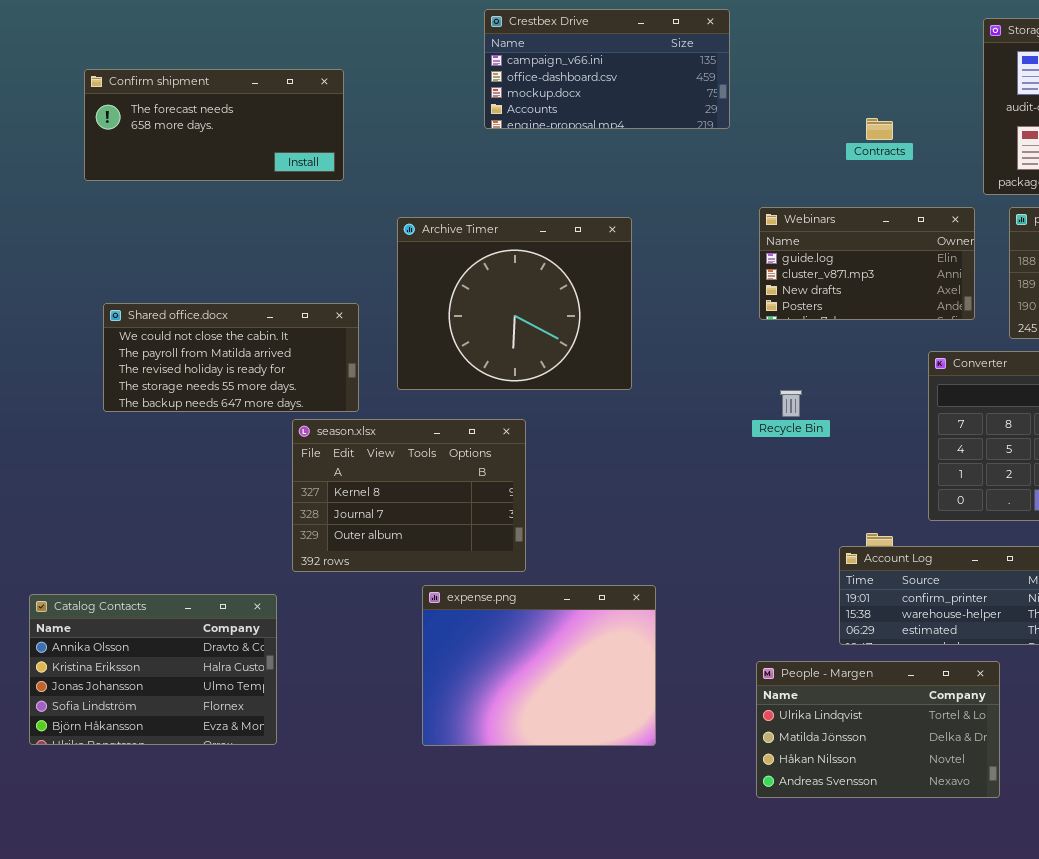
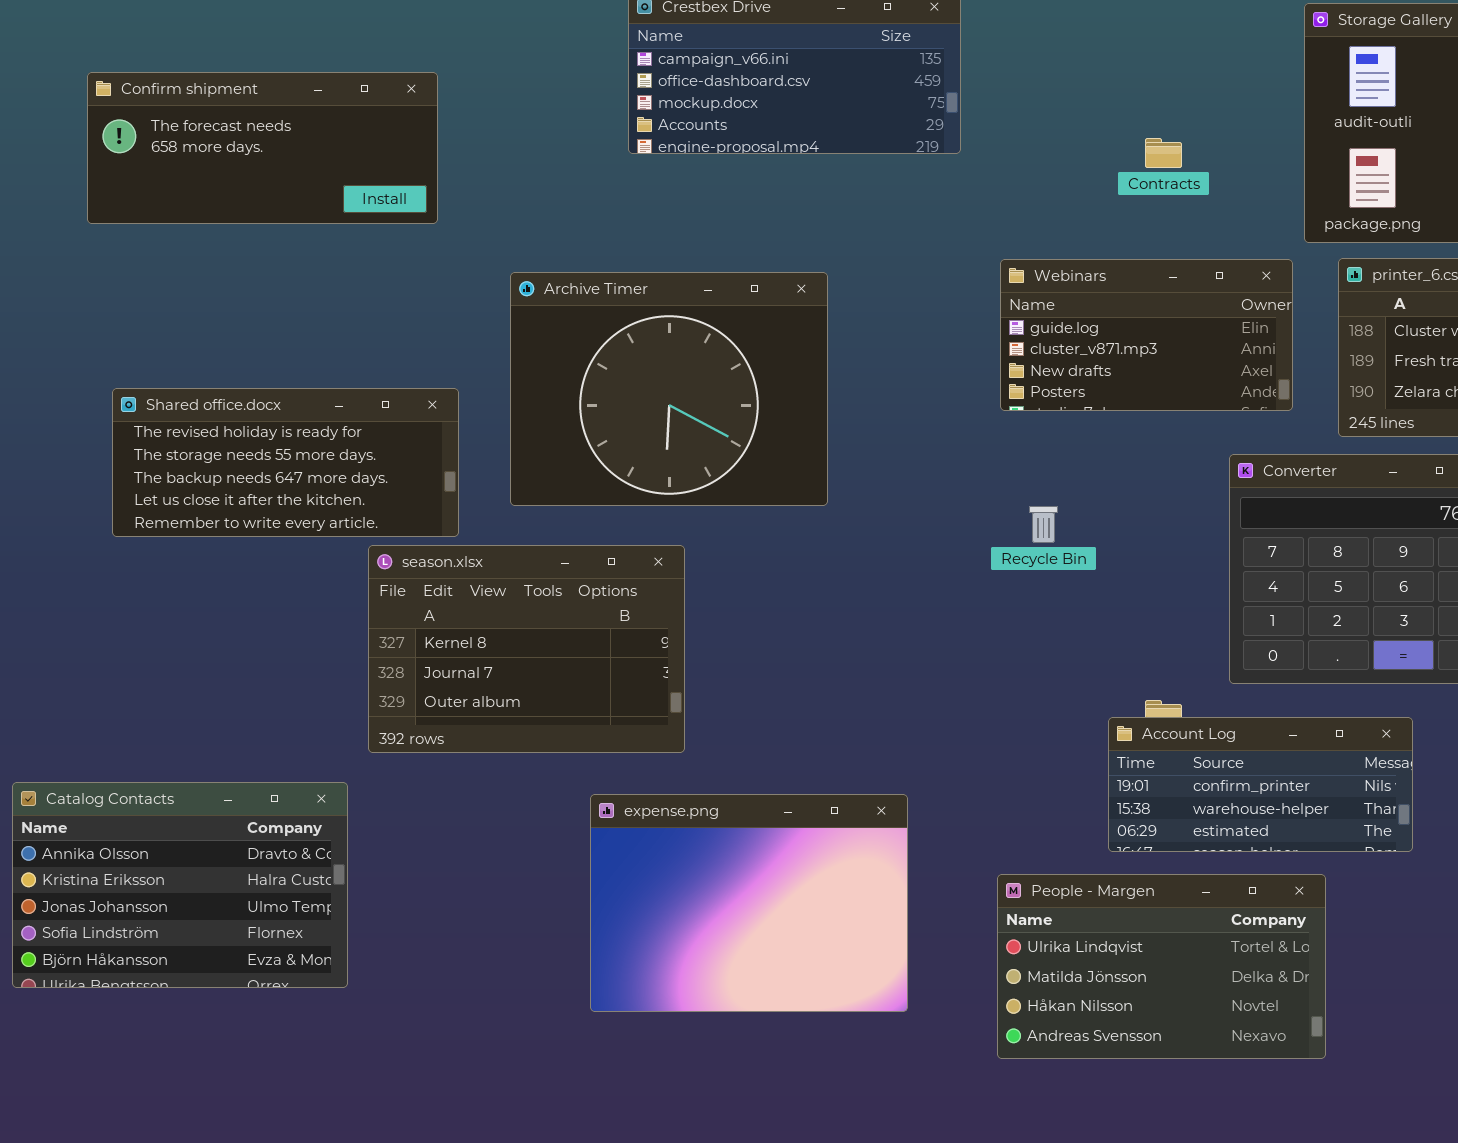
Shared office.docx: [103,303,359,412] -> [112,388,459,537], scrolled down 2 rows
expense.png: [422,585,656,746] -> [590,794,908,1012], moved

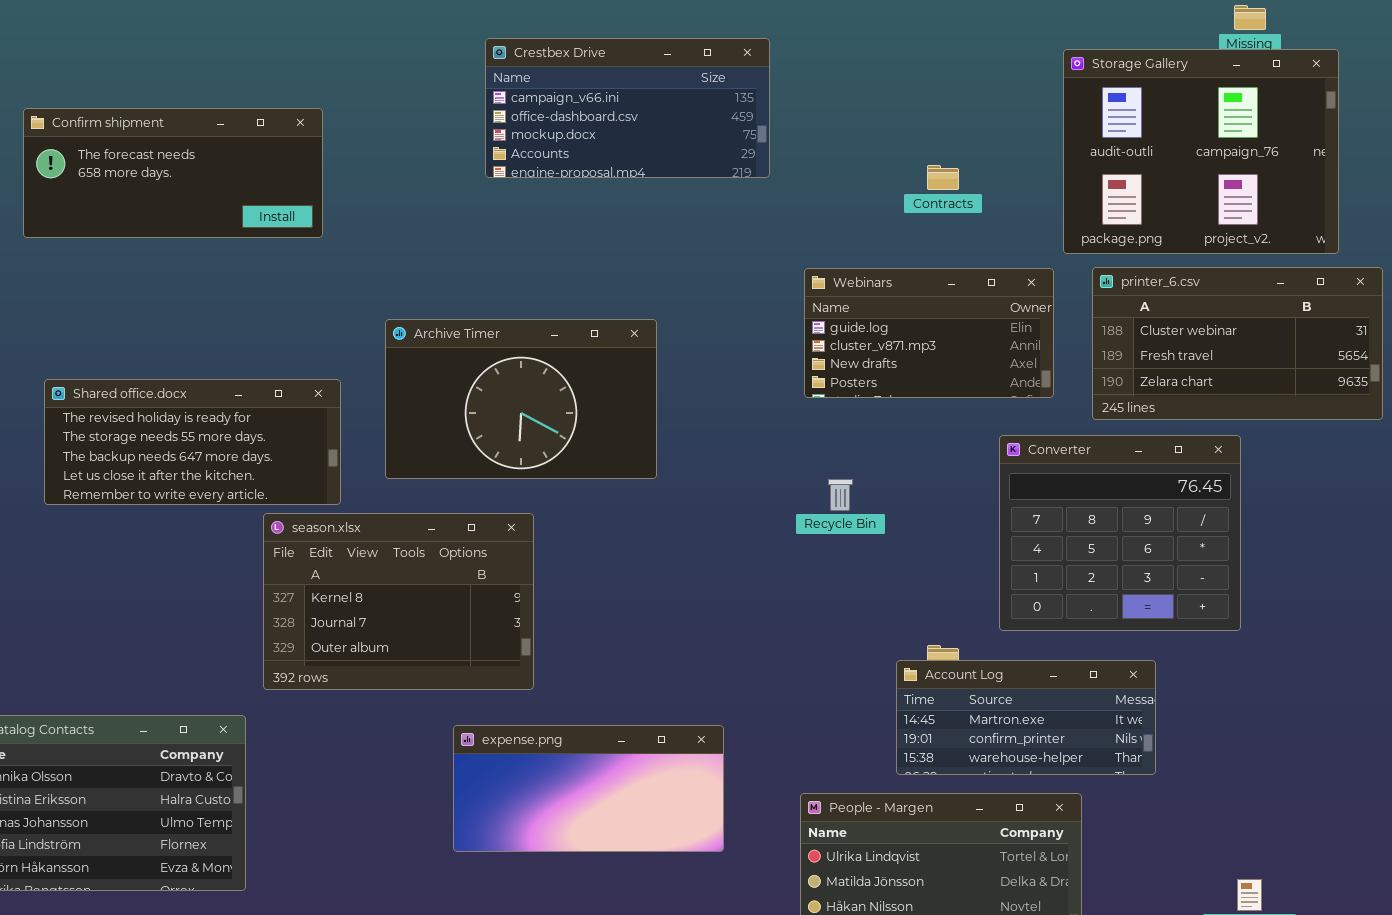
Archive Timer: [510,272,828,506] -> [385,319,657,479], resized
Account Log: [1108,717,1413,852] -> [896,660,1156,775], scrolled up 1 row
expense.png: [590,794,908,1012] -> [453,725,724,852], resized

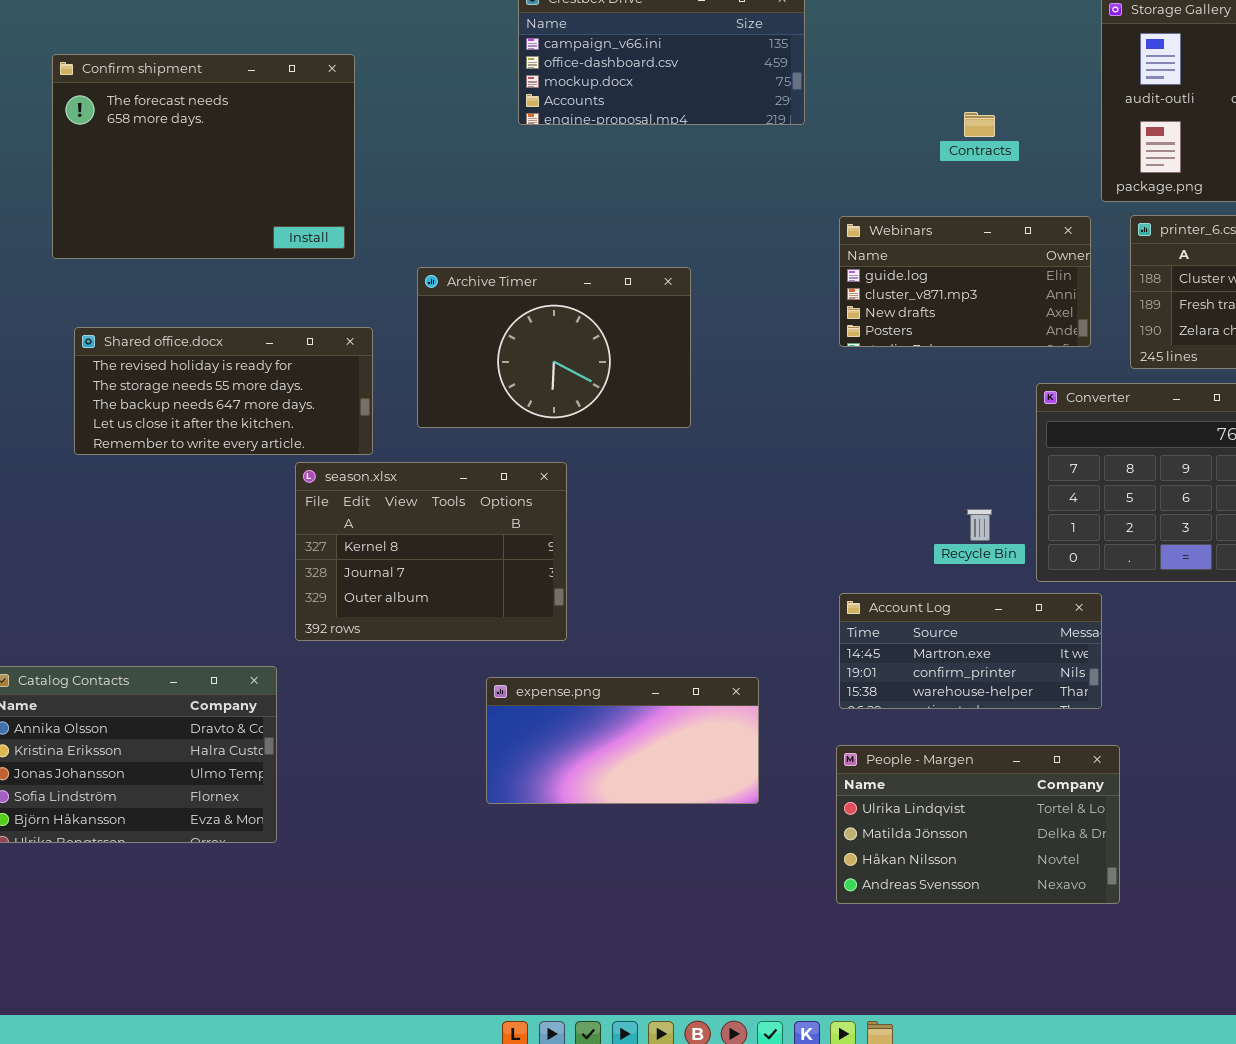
Confirm shipment: [23,108,323,238] -> [52,54,355,259], resized
Recycle Bin: [828,479,853,511] -> [967,509,992,541], moved
Account Log: [896,660,1156,775] -> [839,593,1102,709], moved

